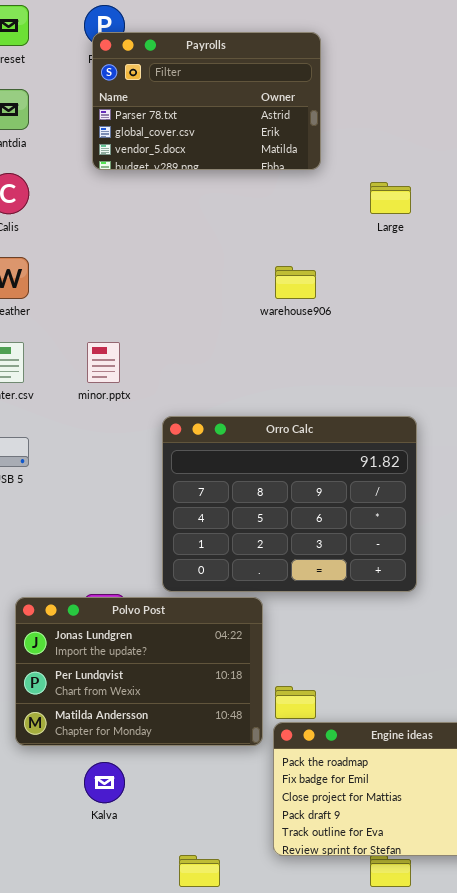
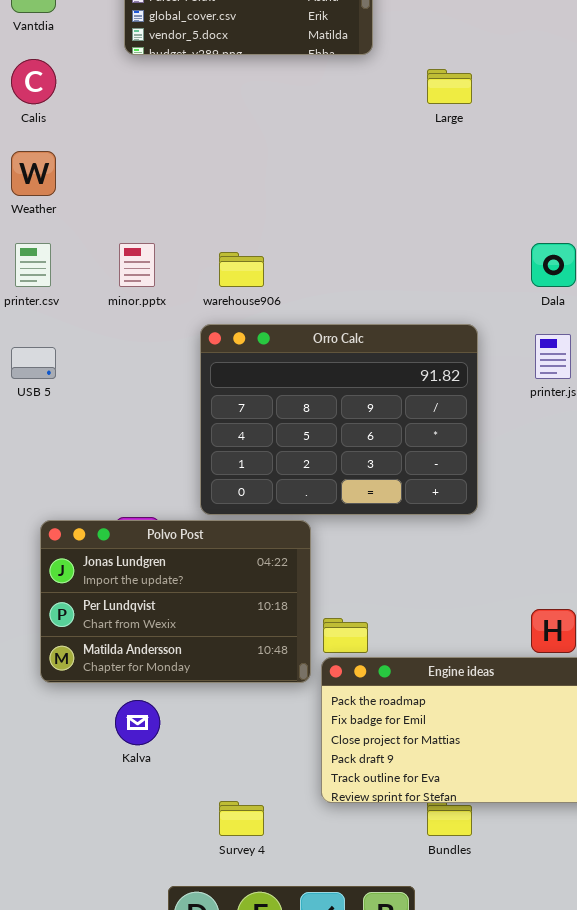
warehouse906: [275,266,316,299] -> [219,252,264,287], moved

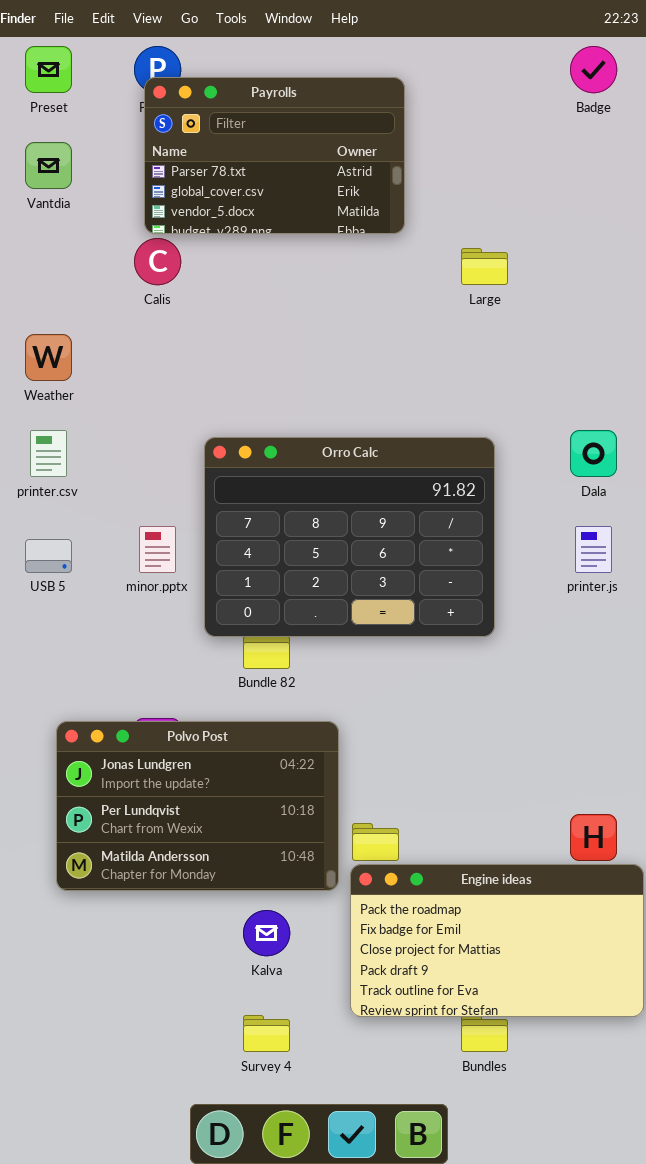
Calis: [11,59,56,104] -> [134,238,181,285], moved
minor.pptx: [119,243,155,287] -> [139,526,176,573], moved
Orro Calc: [200,324,478,515] -> [204,437,495,637], moved
Kalva: [115,700,160,745] -> [243,910,290,956], moved

